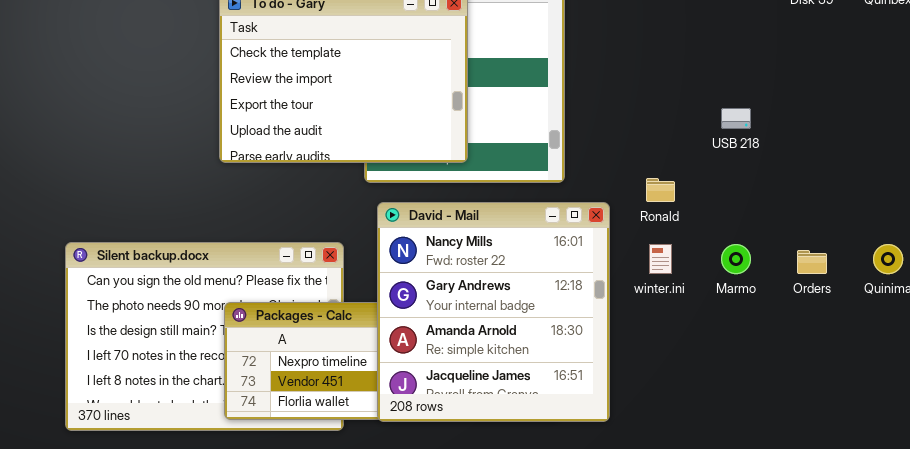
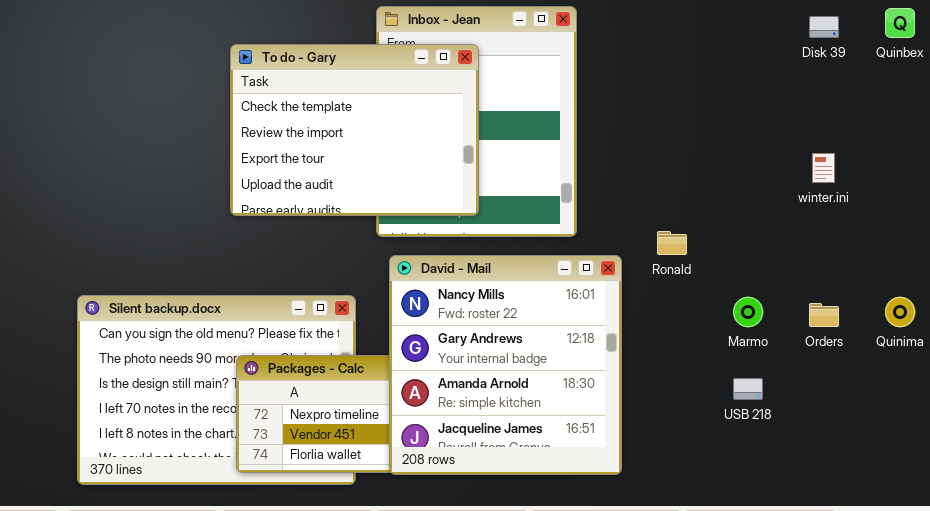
USB 218: [721,108,751,129] -> [733,378,763,400], moved
winter.ini: [649,244,672,274] -> [812,153,835,183], moved

